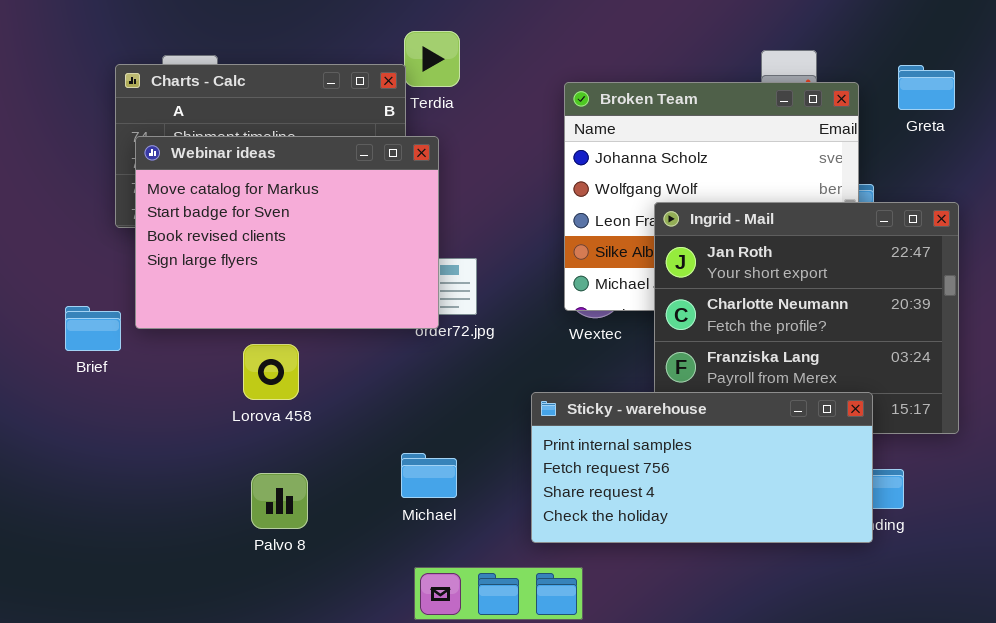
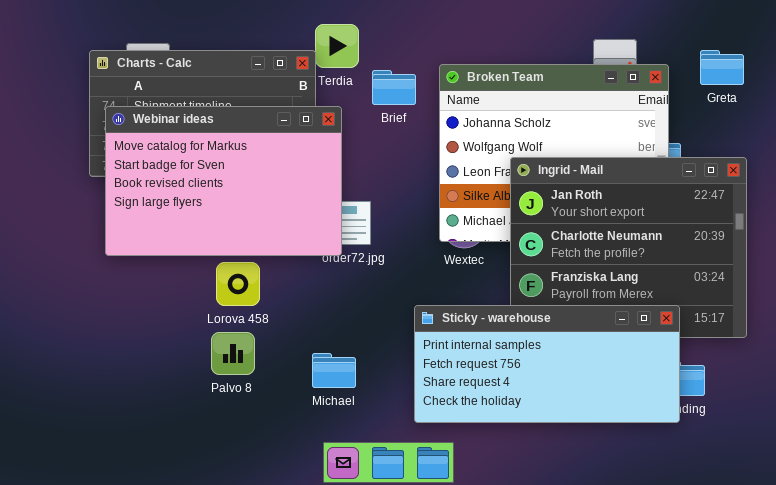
Brief: [65,306,121,351] -> [372,70,416,105], moved
Lorova 458: [243,344,299,400] -> [216,262,260,306], moved
Palvo 8: [251,473,308,529] -> [211,332,255,375], moved

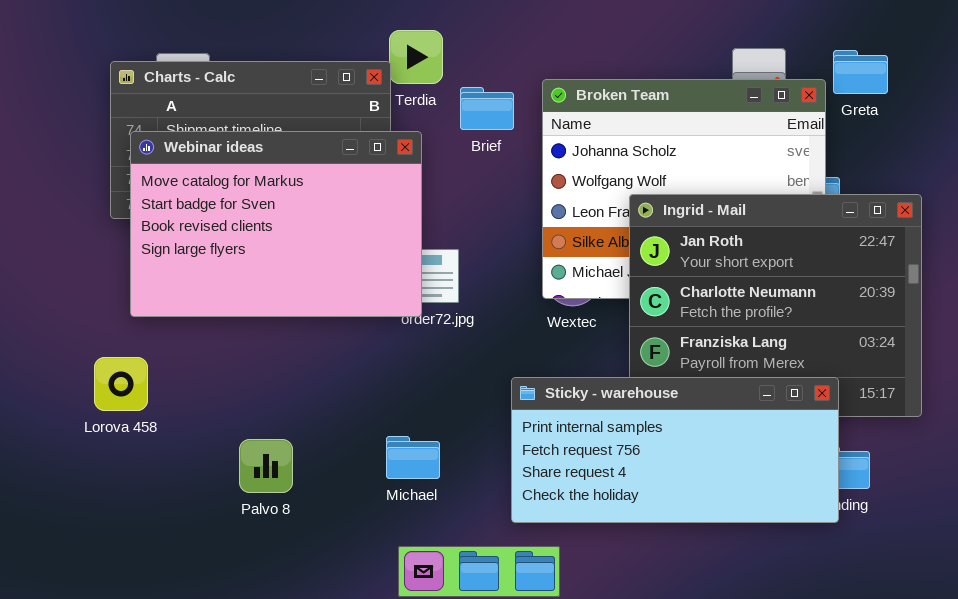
Greta: [700,50,744,85] -> [833,50,888,94], moved
Lorova 458: [216,262,260,306] -> [94,357,148,411], moved
Palvo 8: [211,332,255,375] -> [239,439,293,493], moved

